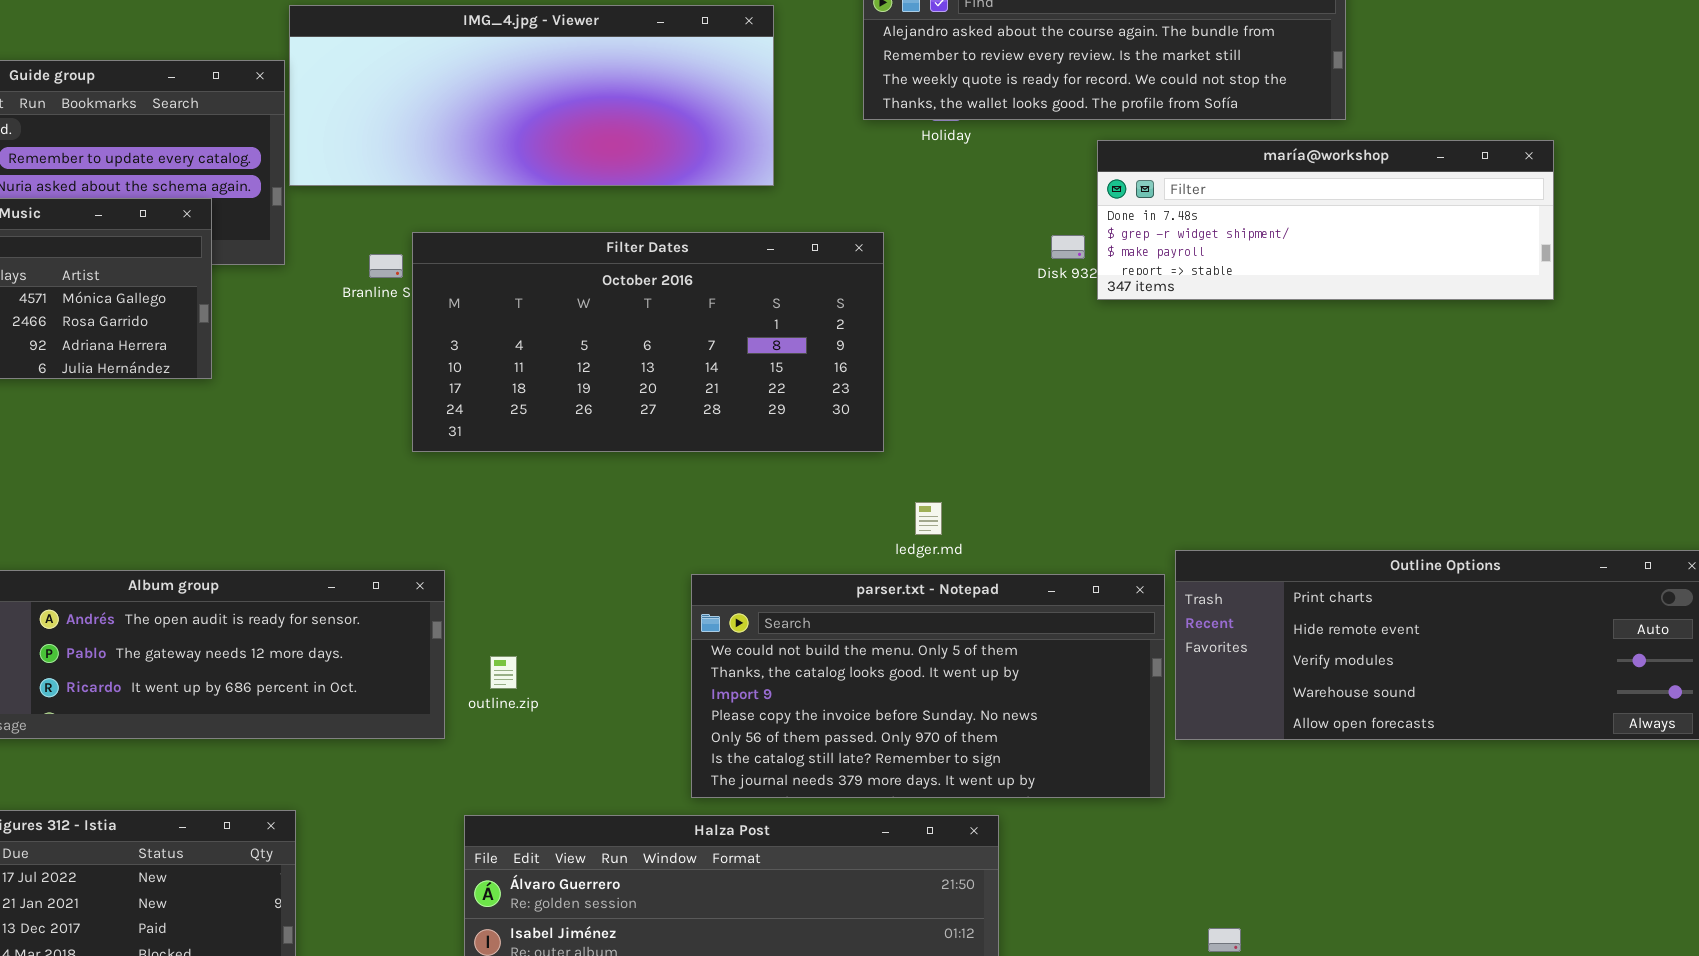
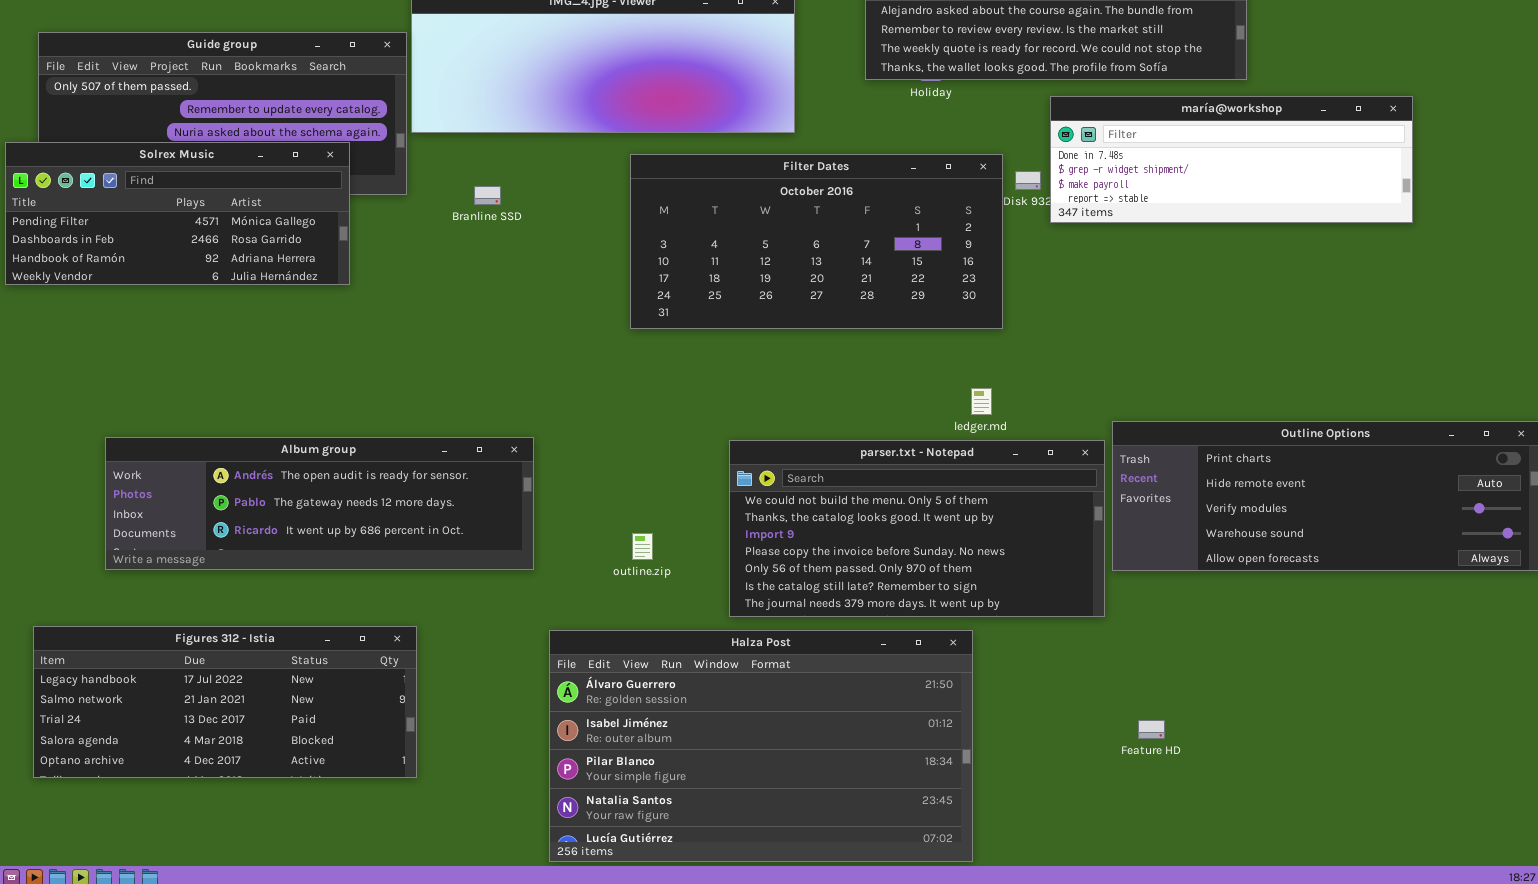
Filter Dates: [412,232,884,452] -> [630,154,1003,329], moved
ledger.md: [915,502,942,535] -> [971,388,992,415], moved
outline.zip: [490,656,517,689] -> [632,533,653,560], moved

